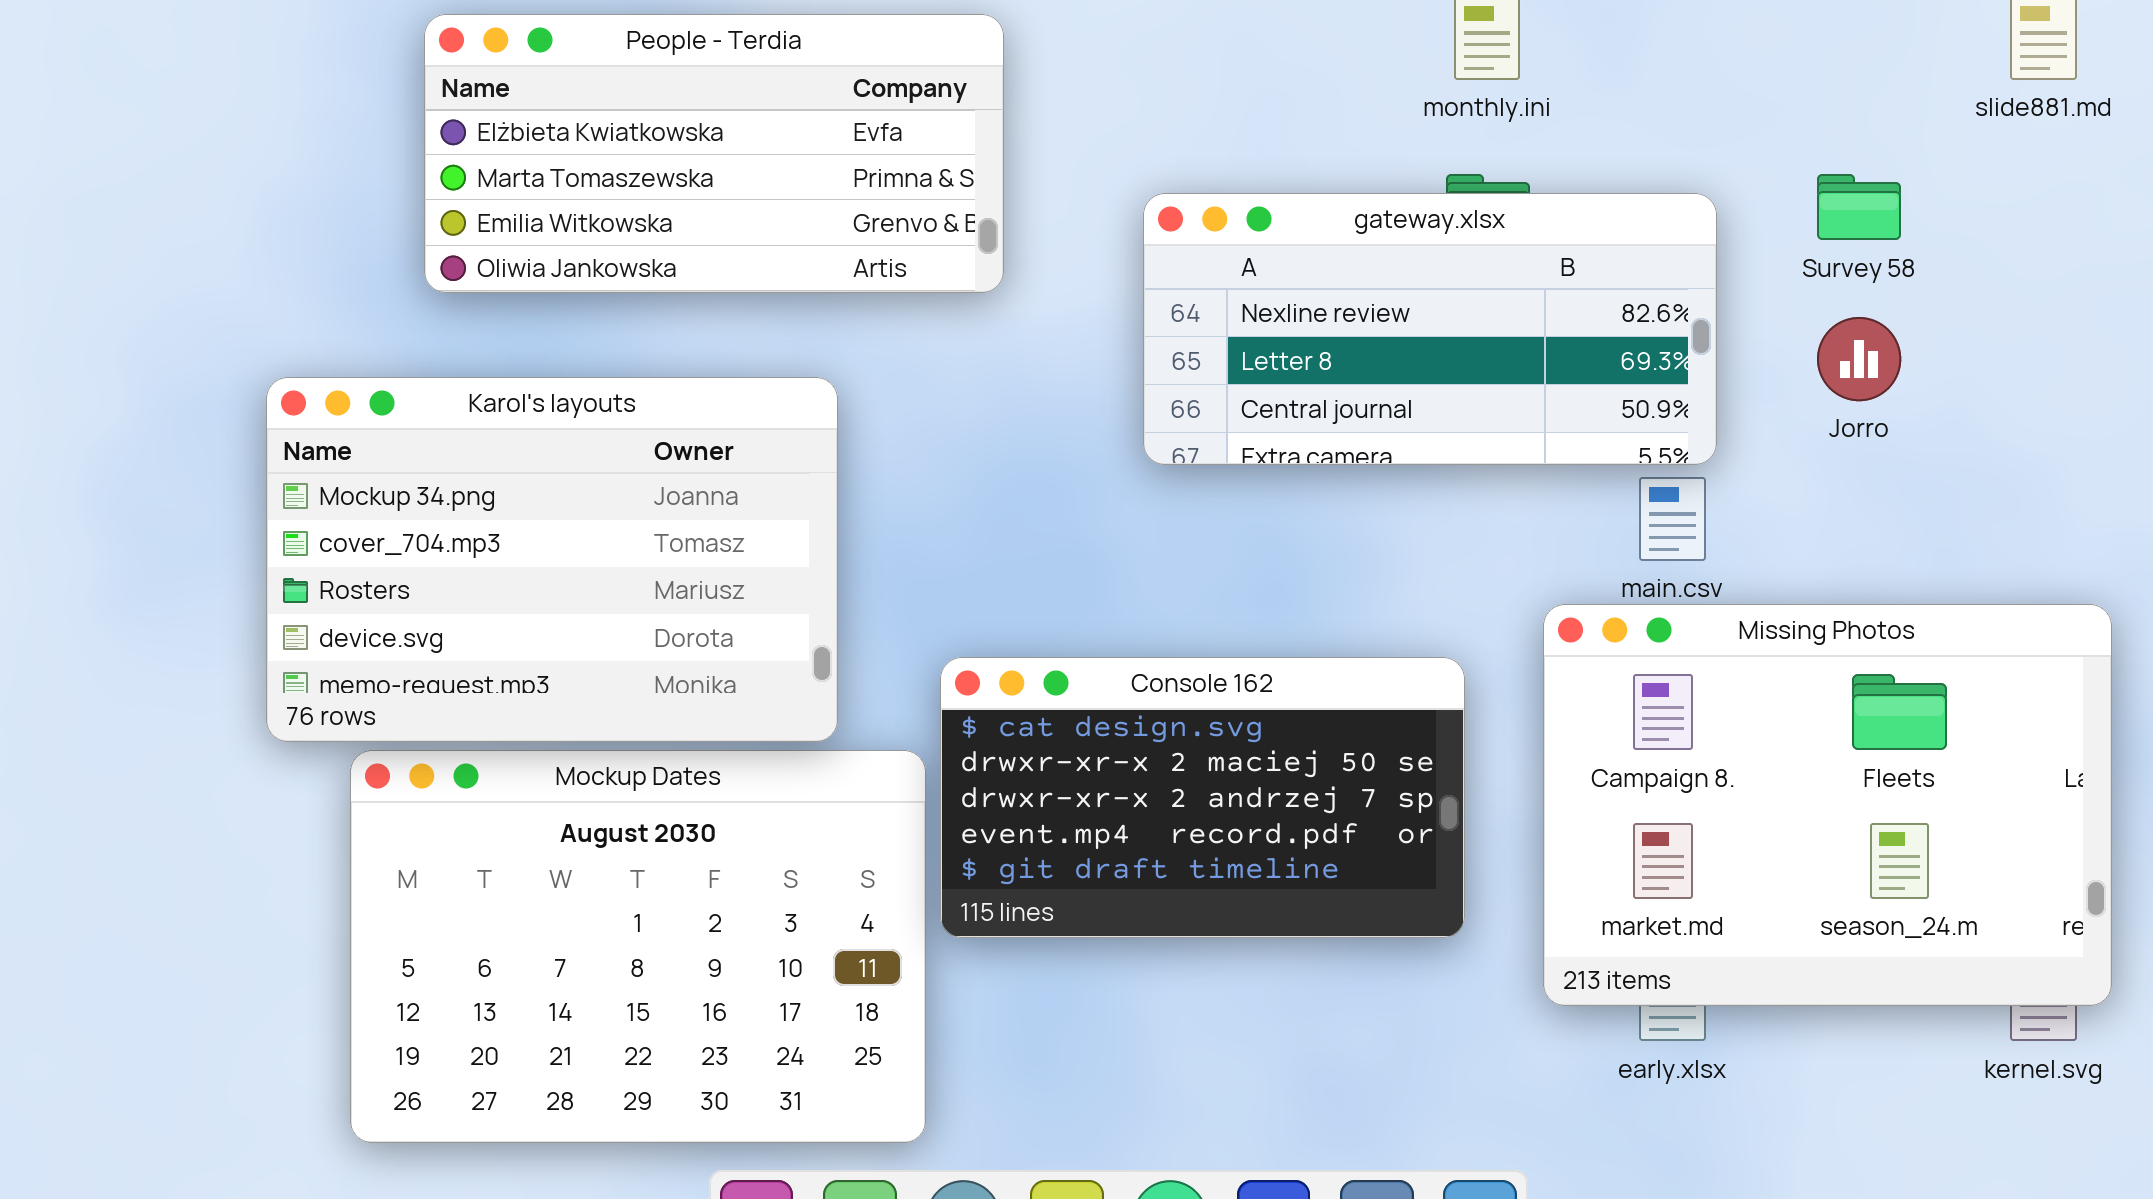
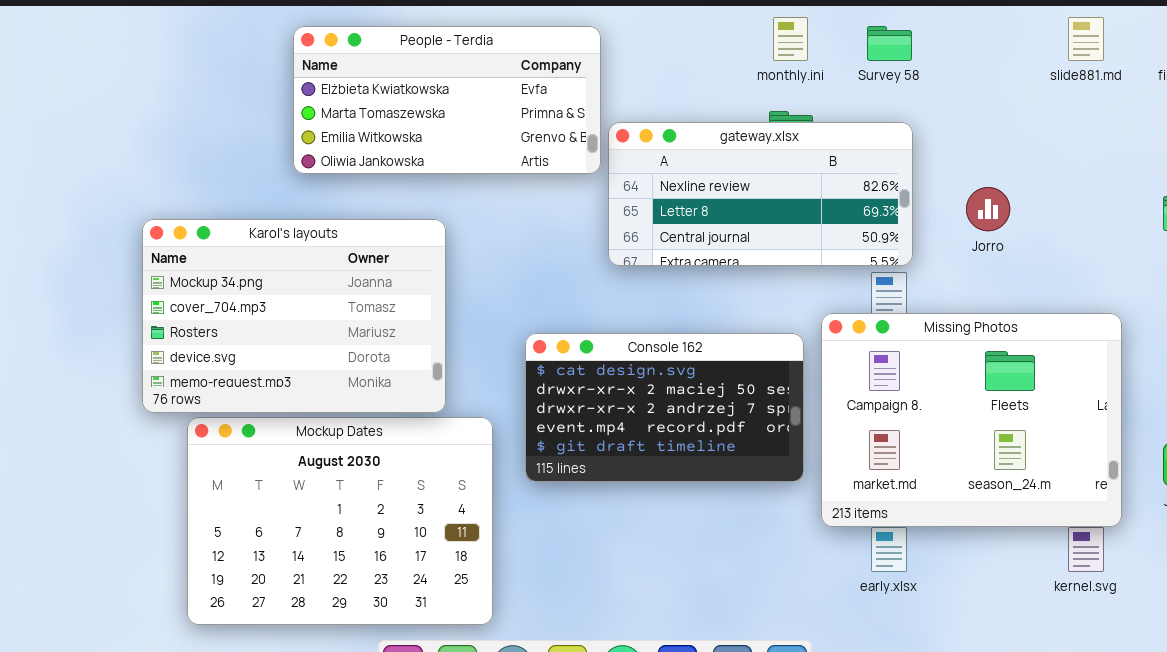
People - Terdia: [424,14,1004,293] -> [293,26,601,174], moved
Survey 58: [1817,174,1901,240] -> [867,26,912,61], moved
Missing Photos: [1543,604,2112,1006] -> [821,313,1122,527], moved
Console 162: [940,657,1465,938] -> [525,333,804,482], moved

